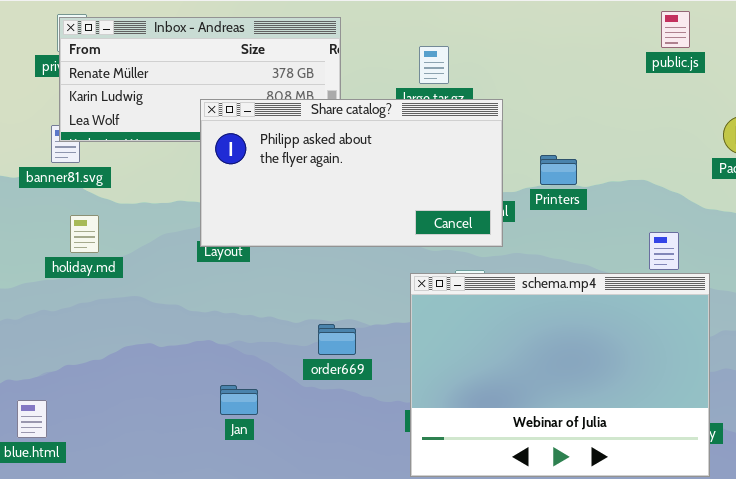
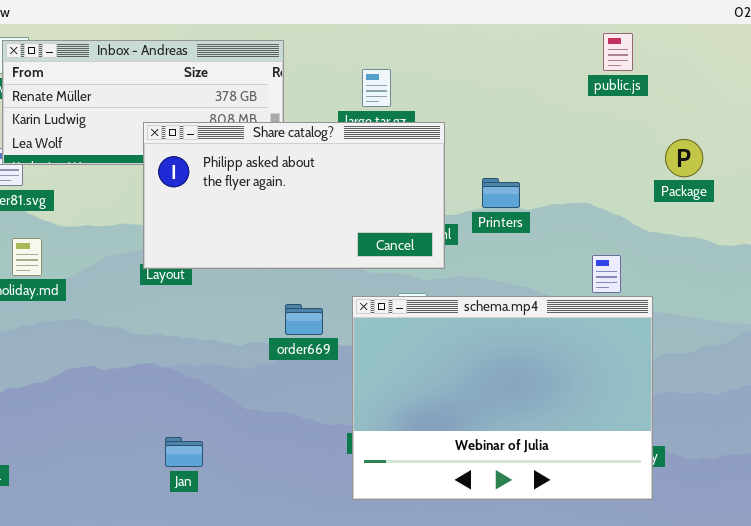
order669: [318,324,356,355] -> [285,304,323,335], moved
Jan: [220,385,258,415] -> [165,437,203,467], moved

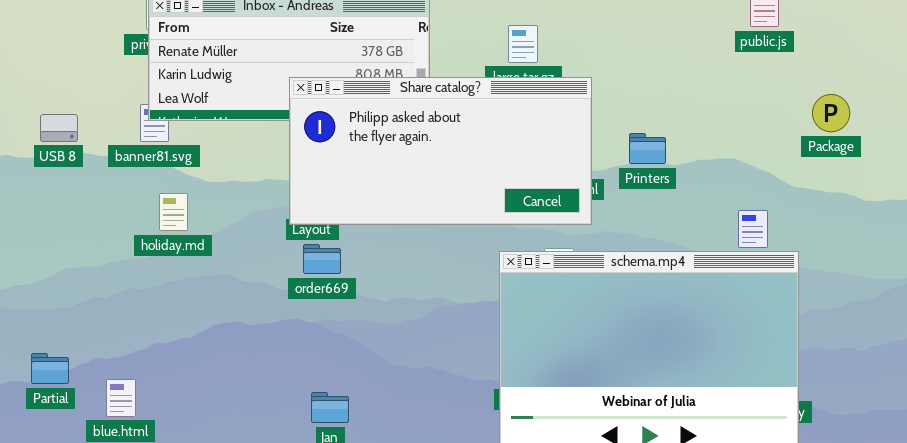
order669: [285,304,323,335] -> [303,244,341,274], moved

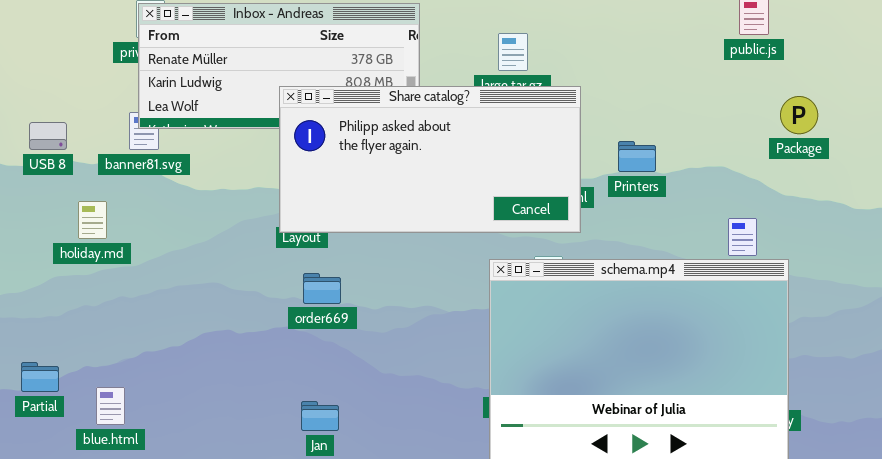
Package: [812,94,850,132] -> [780,96,818,134], moved
holiday.md: [159,193,188,231] -> [78,201,107,239], moved
order669: [303,244,341,274] -> [303,273,341,304], moved

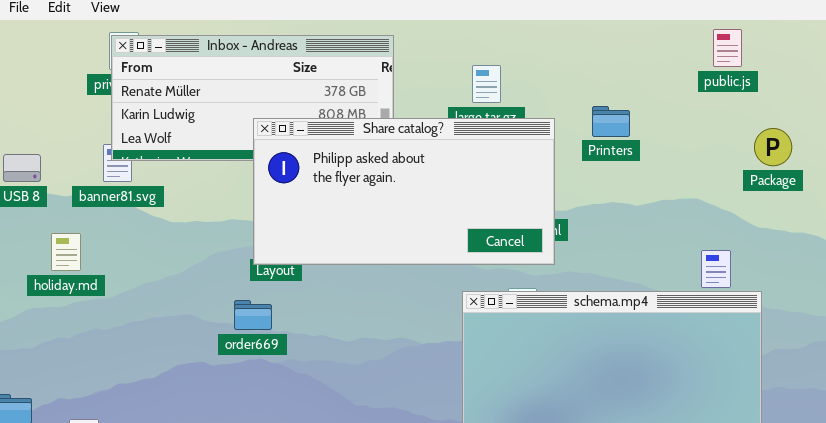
Printers: [618,141,656,172] -> [592,106,630,137], moved
order669: [303,273,341,304] -> [234,300,272,330], moved

